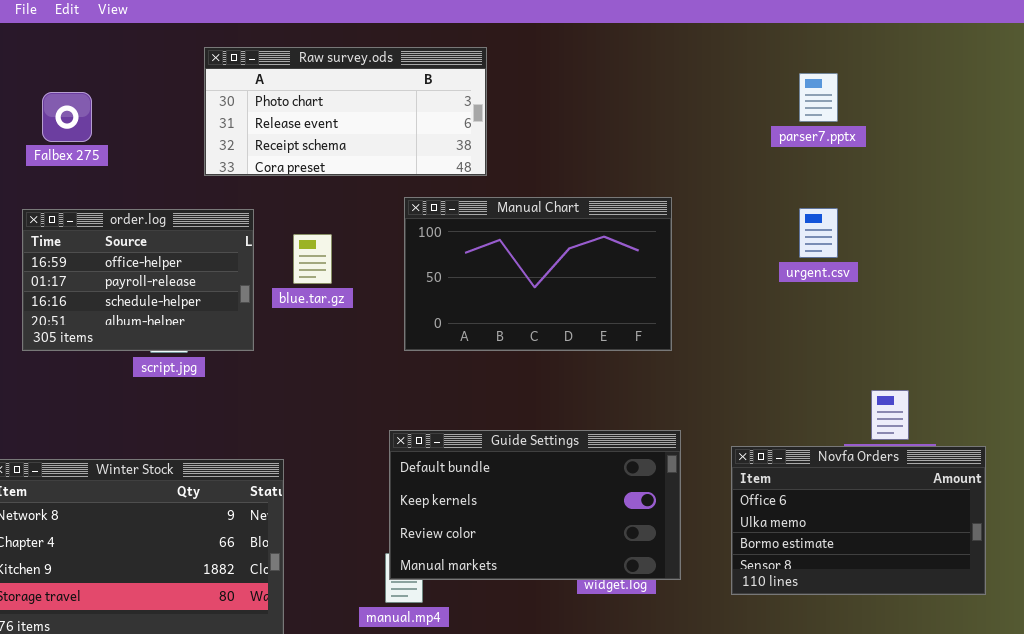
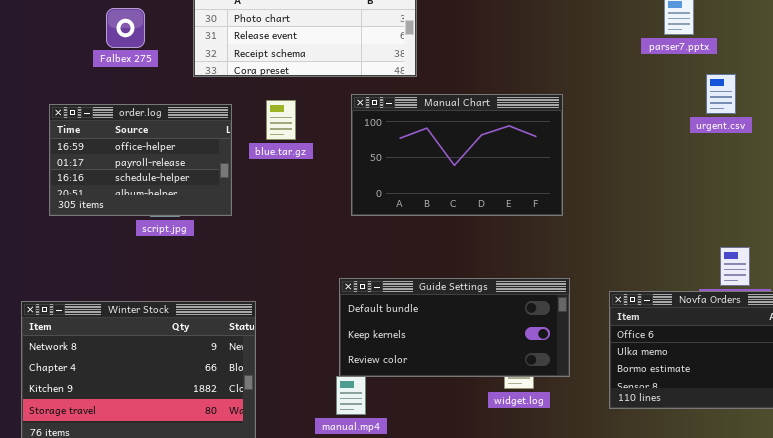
Falbex 275: [42,92,92,142] -> [106,8,145,48], moved
urgent.csv: [799,208,838,258] -> [706,74,736,114], moved
blue.tar.gz: [293,234,332,284] -> [266,100,296,140], moved
Guide Settings: [389,430,681,580] -> [339,278,570,377], resized

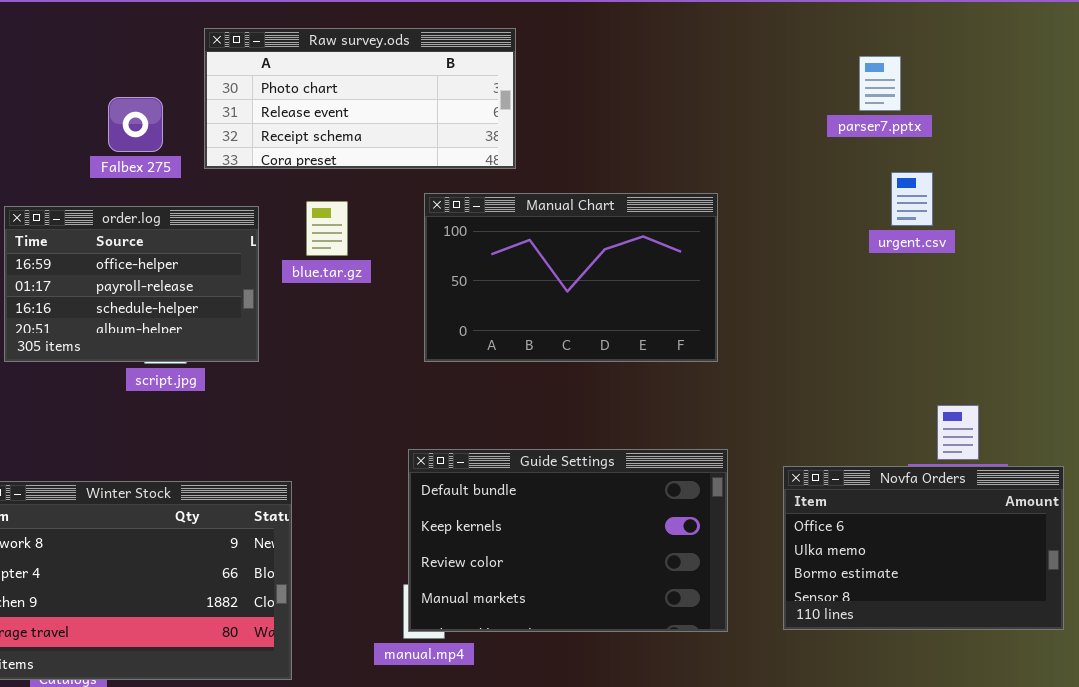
Falbex 275: [106,8,145,48] -> [108,97,163,152], moved
urgent.csv: [706,74,736,114] -> [891,172,933,226], moved
Guide Settings: [339,278,570,377] -> [408,449,728,632], resized

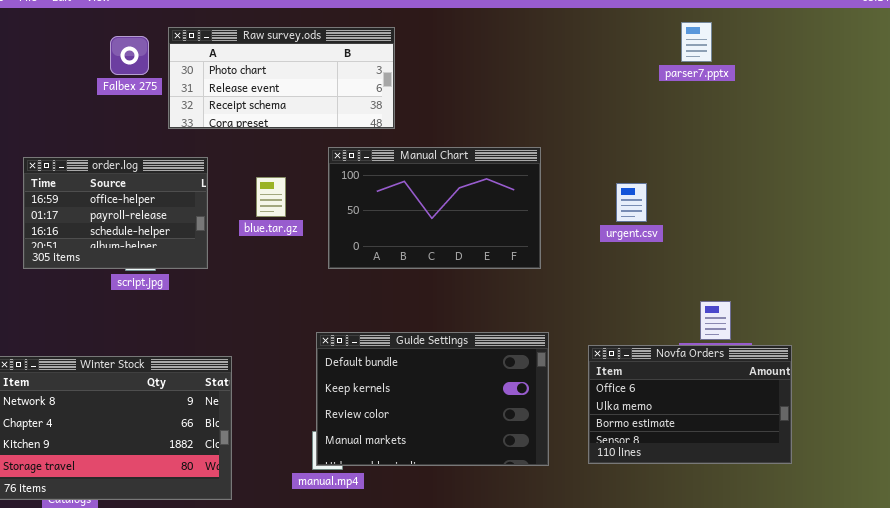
parser7.pptx: [859,56,901,111] -> [681,22,712,62], moved
Falbex 275: [108,97,163,152] -> [110,36,149,75], moved
urgent.csv: [891,172,933,226] -> [616,183,647,222], moved
blue.tar.gz: [306,201,348,256] -> [256,177,286,217], moved

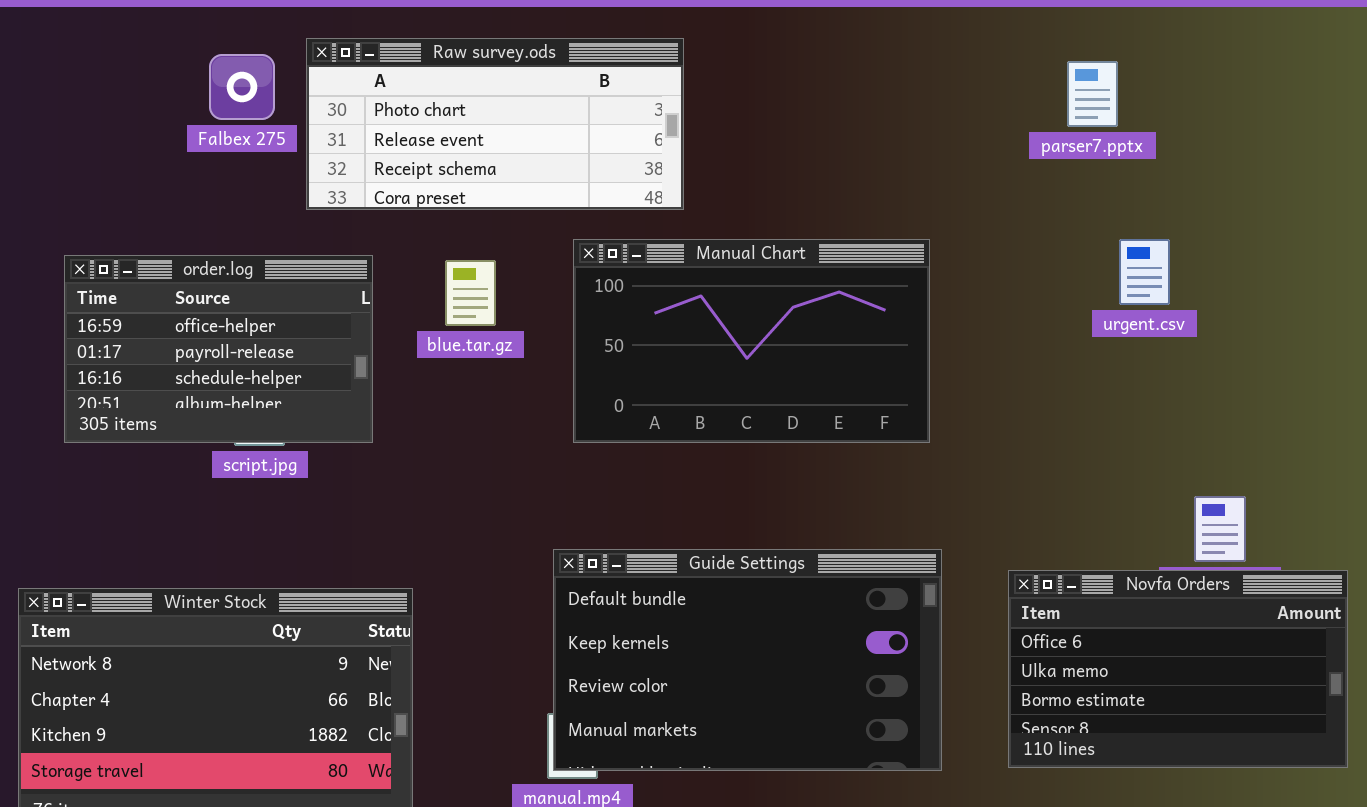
parser7.pptx: [681,22,712,62] -> [1067,61,1118,127], moved
blue.tar.gz: [256,177,286,217] -> [445,260,496,326], moved
urgent.csv: [616,183,647,222] -> [1119,239,1170,305], moved

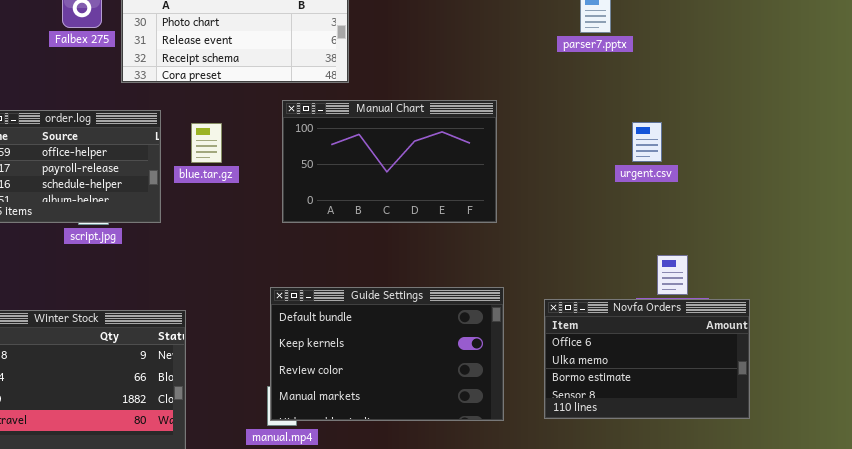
urgent.csv: [1119,239,1170,305] -> [632,122,662,162], moved
blue.tar.gz: [445,260,496,326] -> [191,123,222,163], moved

